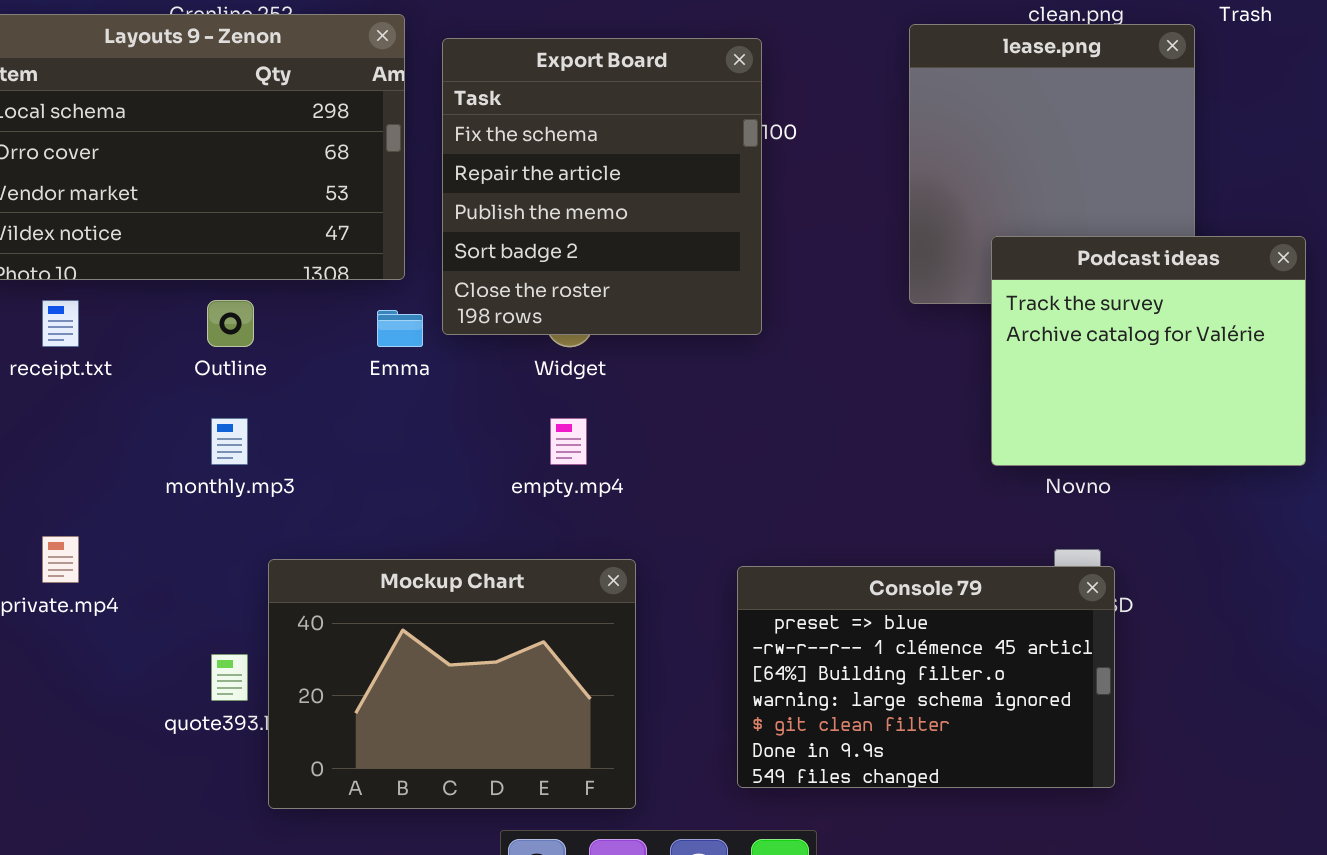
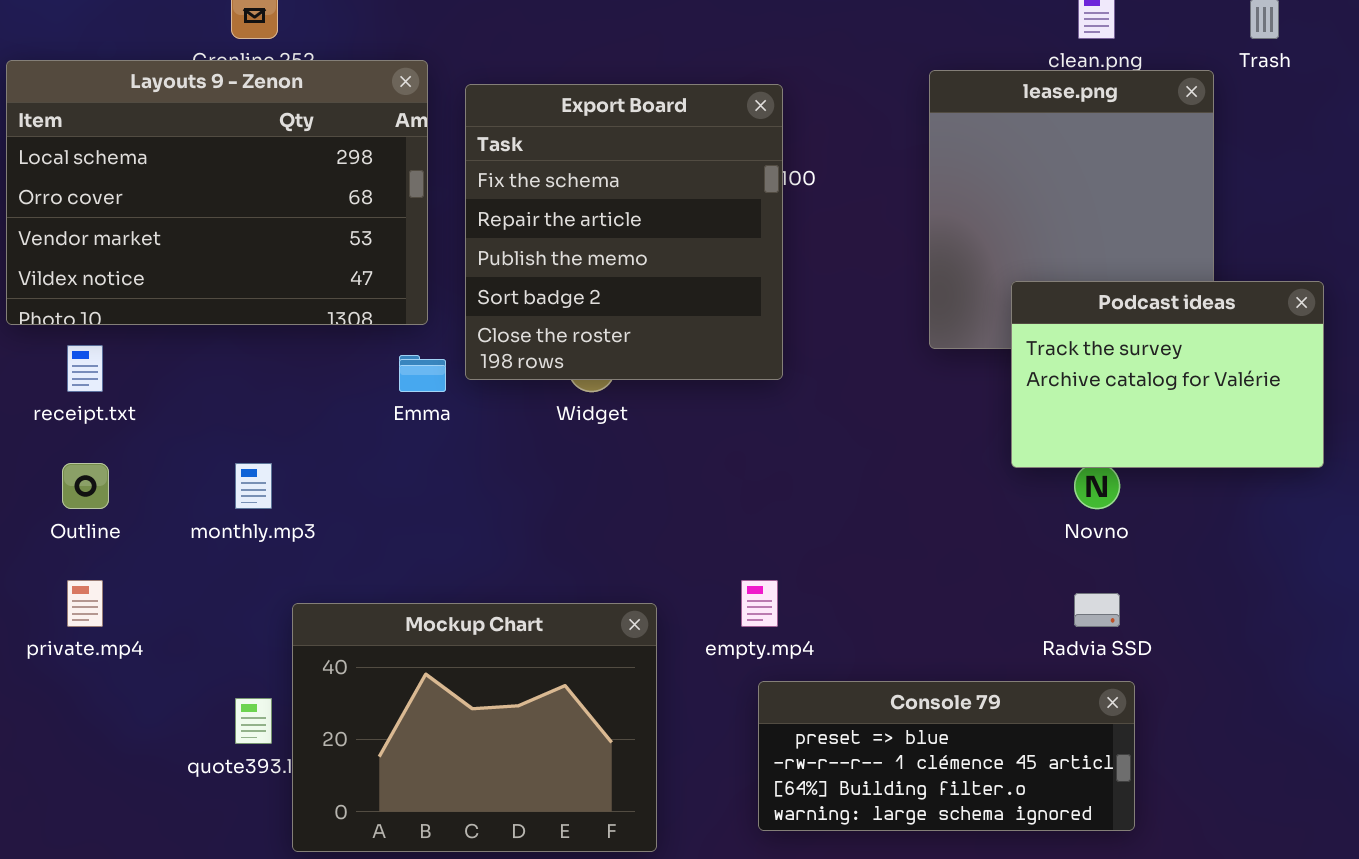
Podcast ideas: [991,236,1306,466] -> [1011,281,1324,468], resized
Outline: [207,300,254,347] -> [62,463,109,509], moved
empty.mp4: [550,418,587,465] -> [741,580,778,627], moved
Console 79: [737,566,1115,788] -> [758,681,1135,831], resized

